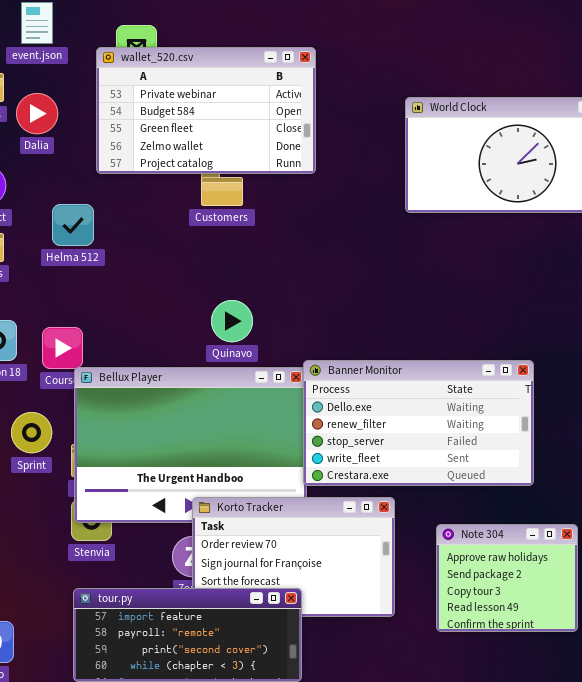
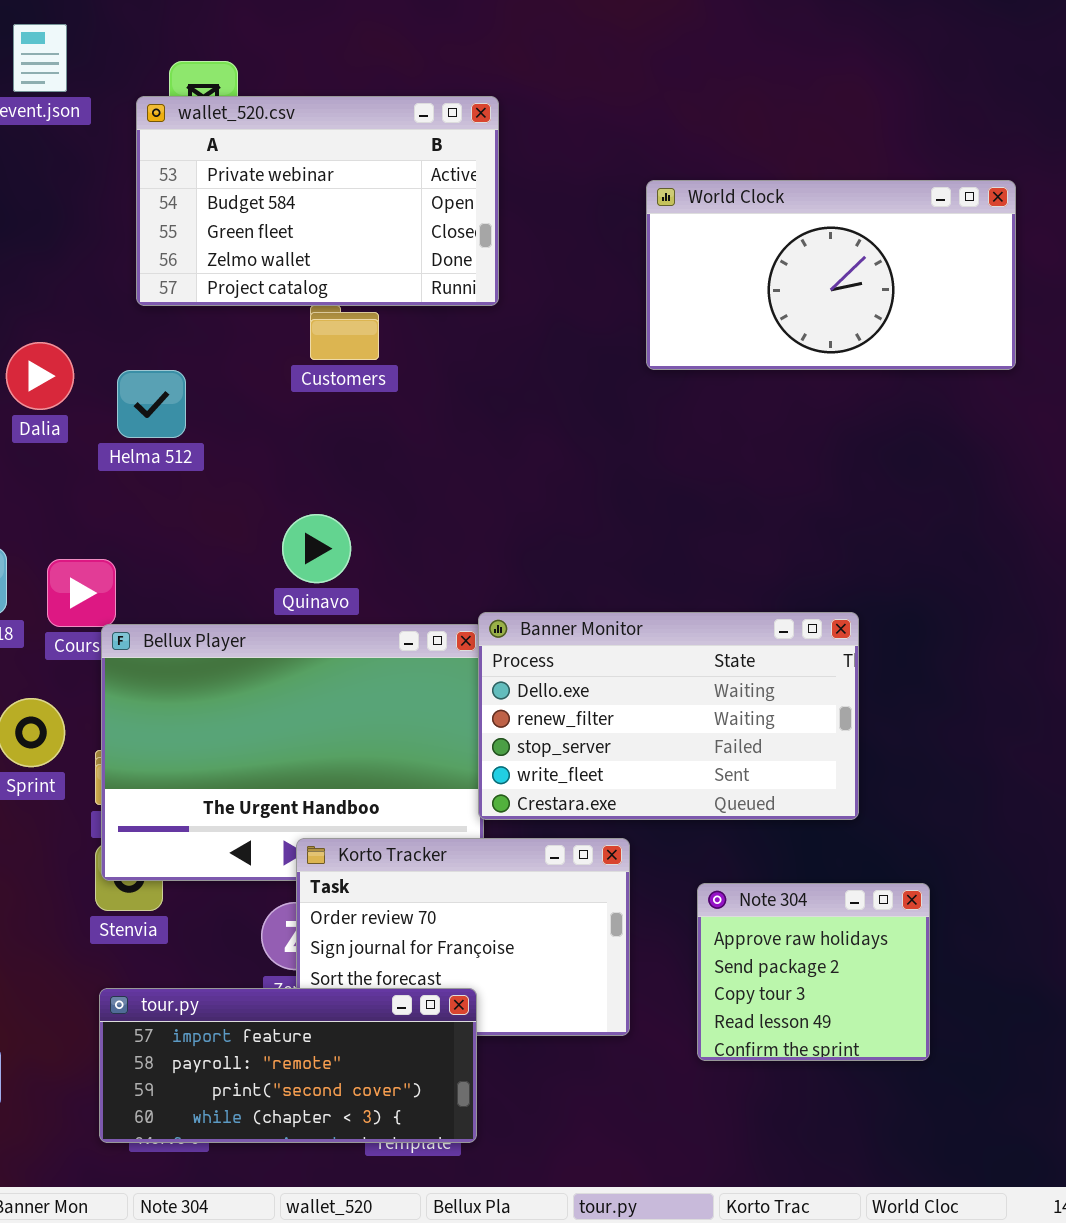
Dalia: [16,93,58,134] -> [6,342,74,410], moved
Helma 512: [52,204,94,246] -> [117,370,186,438], moved
Quinavo: [211,300,253,342] -> [282,514,351,583], moved

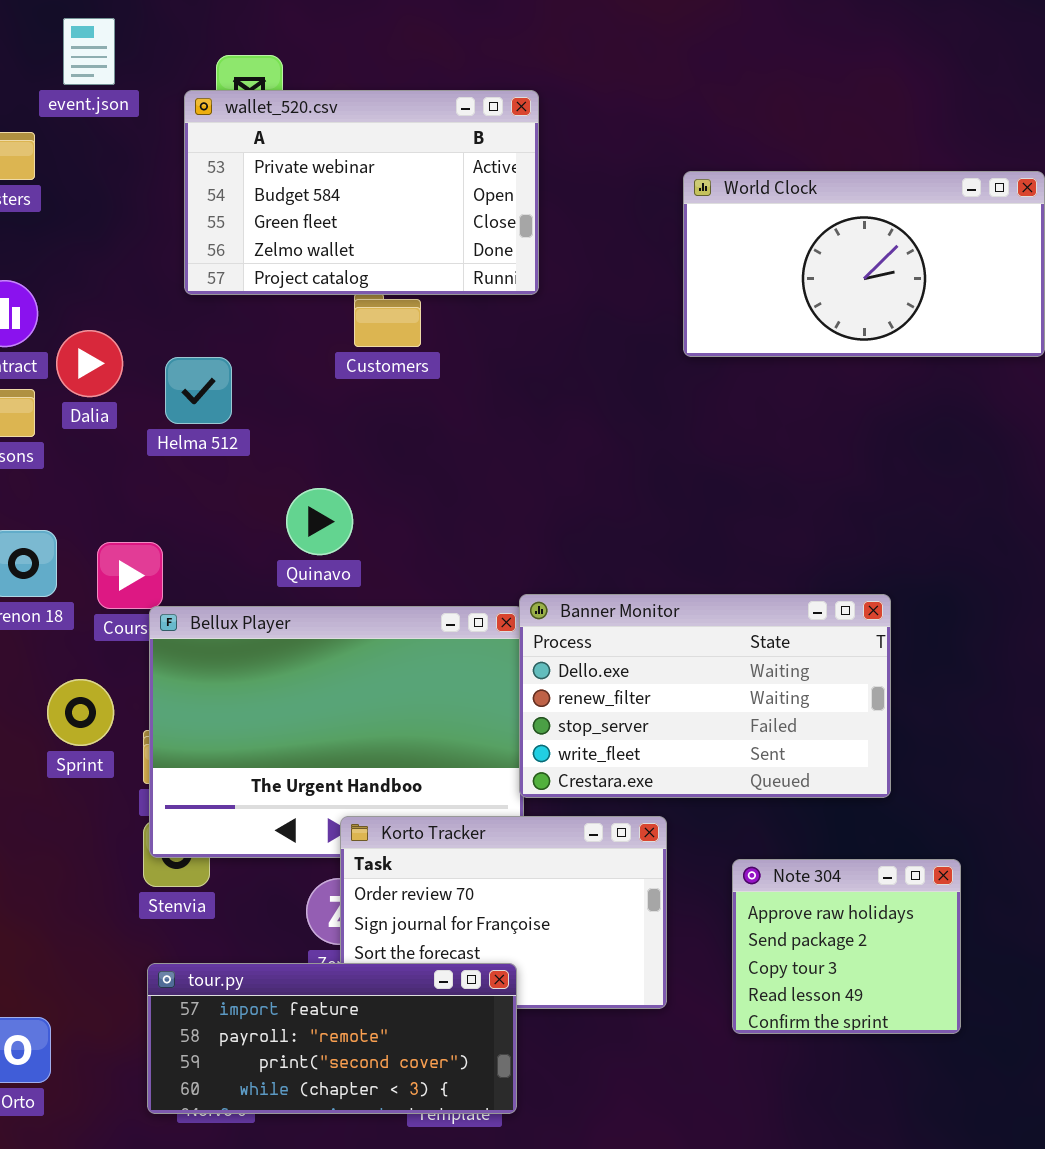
Quinavo: [282,514,351,583] -> [286,488,353,555], moved

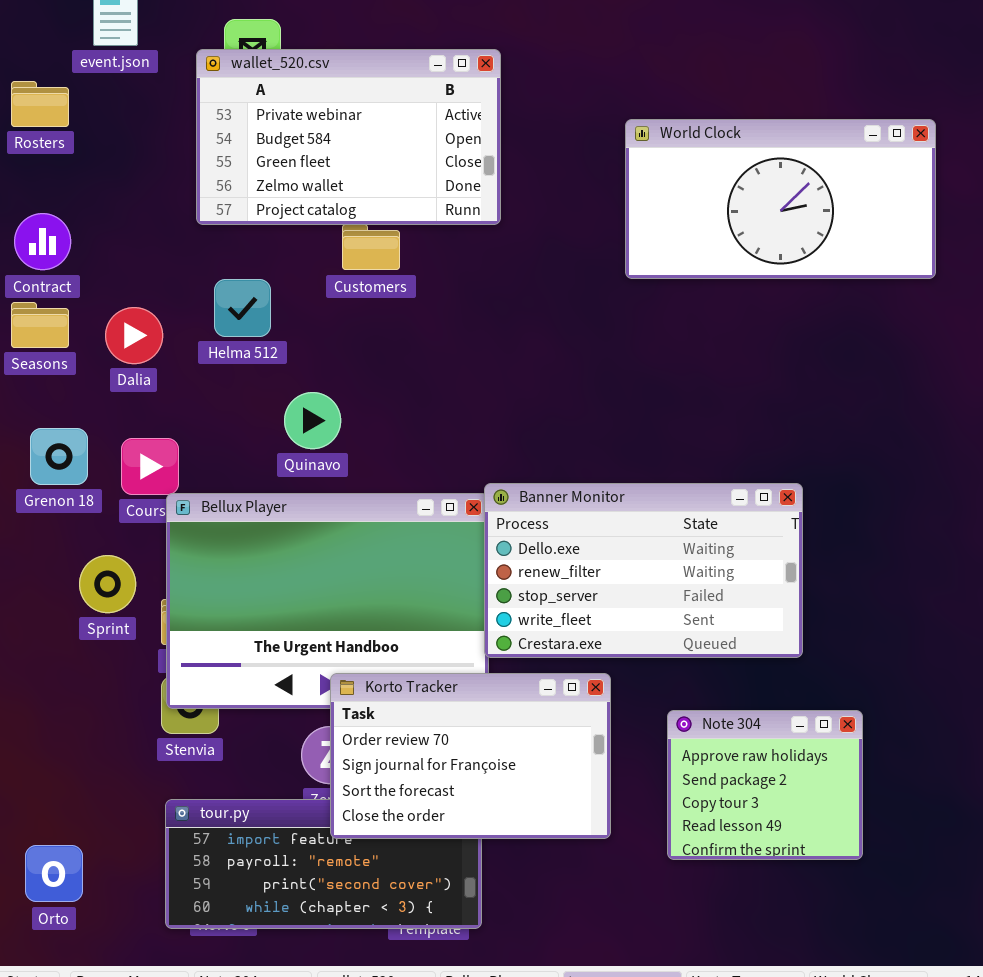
Dalia: [56,330,123,397] -> [105,307,163,364], moved
Helma 512: [165,357,232,424] -> [214,279,271,337], moved
Korto Tracker: [340,816,667,1009] -> [330,673,611,839], raised

